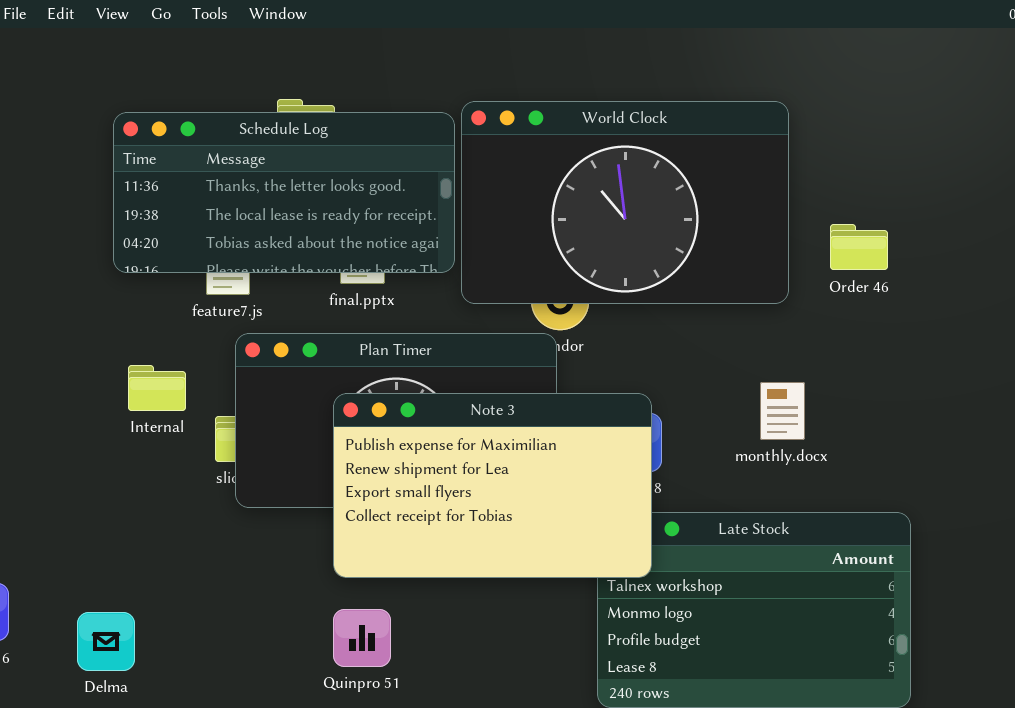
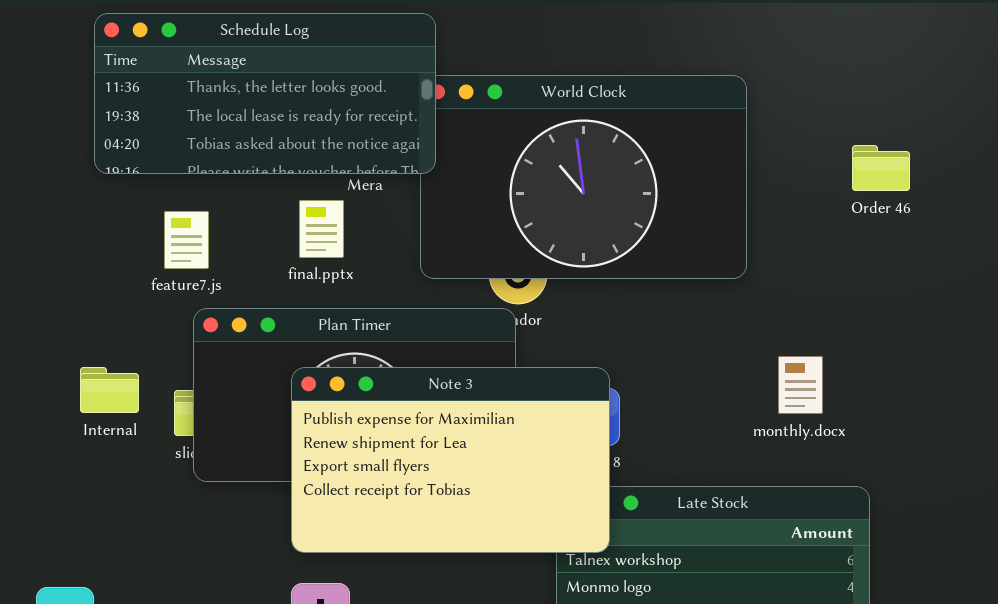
Schedule Log: [113,112,455,273] -> [94,13,436,174], moved
Order 46: [830,224,888,270] -> [852,145,910,191], moved
Internal: [128,365,186,411] -> [80,367,139,413], moved
monthly.docx: [760,382,805,440] -> [778,356,823,414], moved

